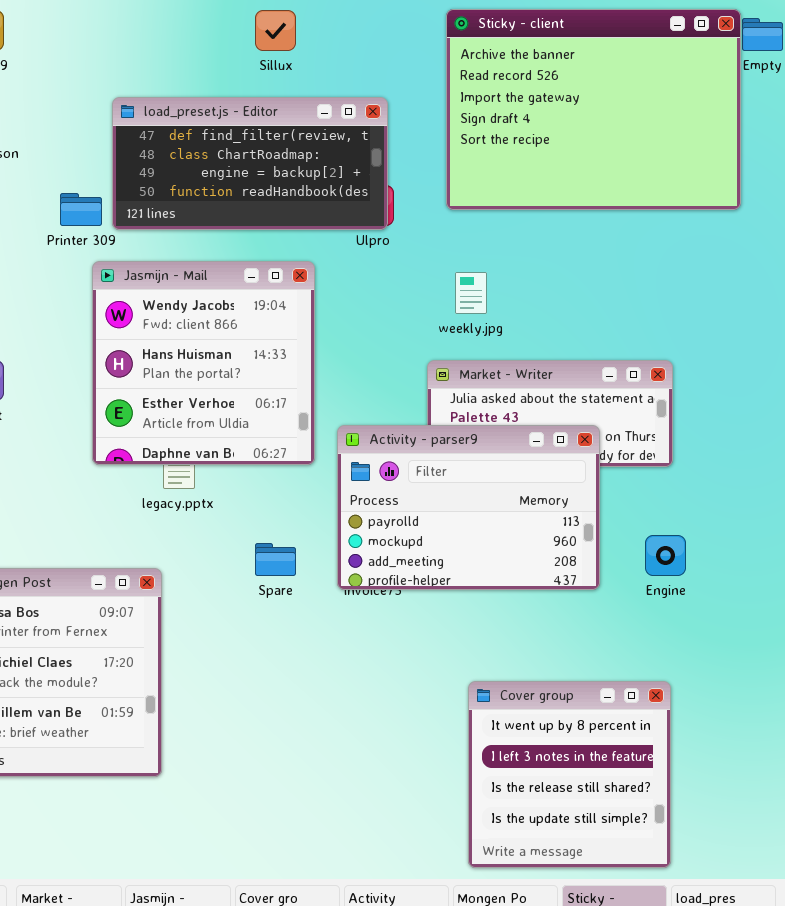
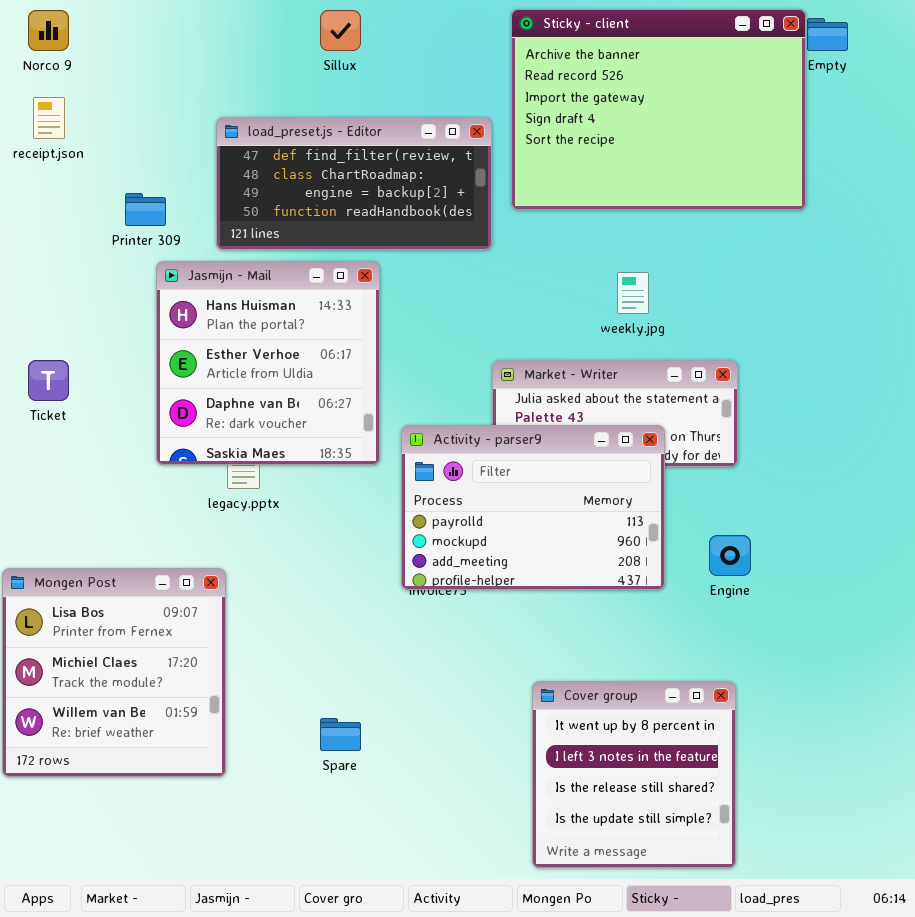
load_preset.js - Editor: [112,97,388,230] -> [216,117,492,250], moved
Jasmijn - Mail: [92,261,315,465] -> [156,261,380,465], scrolled down 1 row
weekly.jpg: [455,272,487,314] -> [617,272,649,314], moved
Spare: [255,543,296,576] -> [320,718,361,751], moved

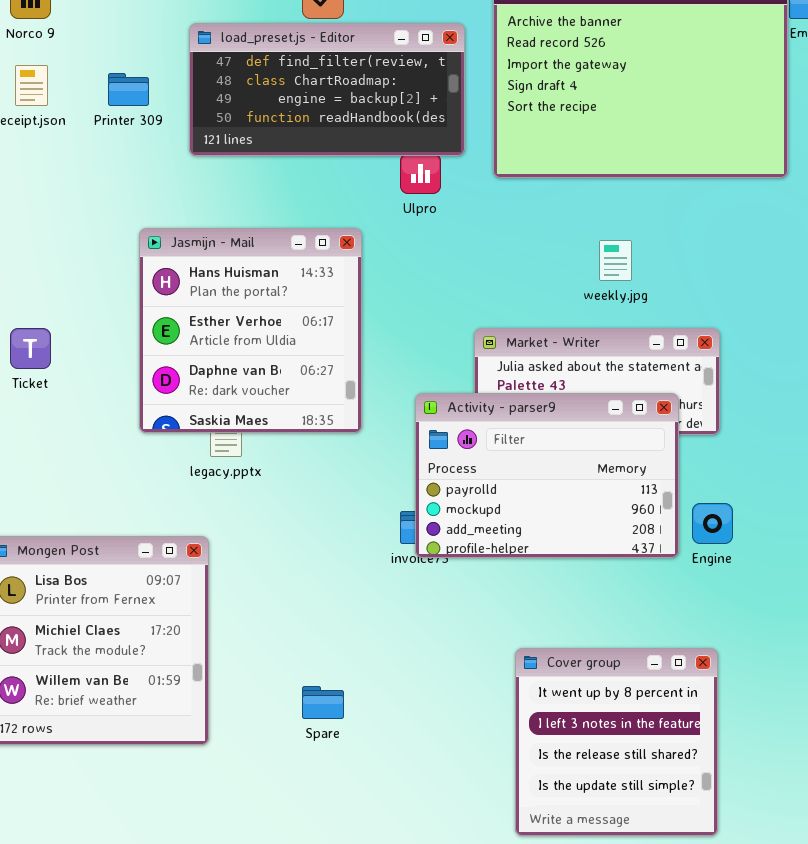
load_preset.js - Editor: [216,117,492,250] -> [189,23,465,156], moved
Printer 309: [125,193,166,226] -> [108,73,149,106], moved
Activity - parser9: [401,425,665,590] -> [415,393,679,558], moved

